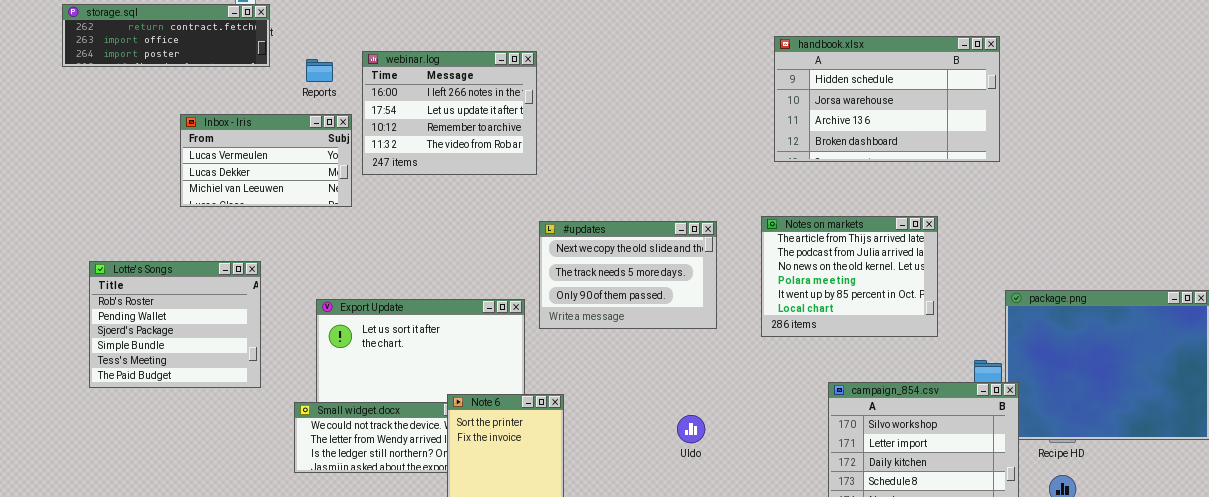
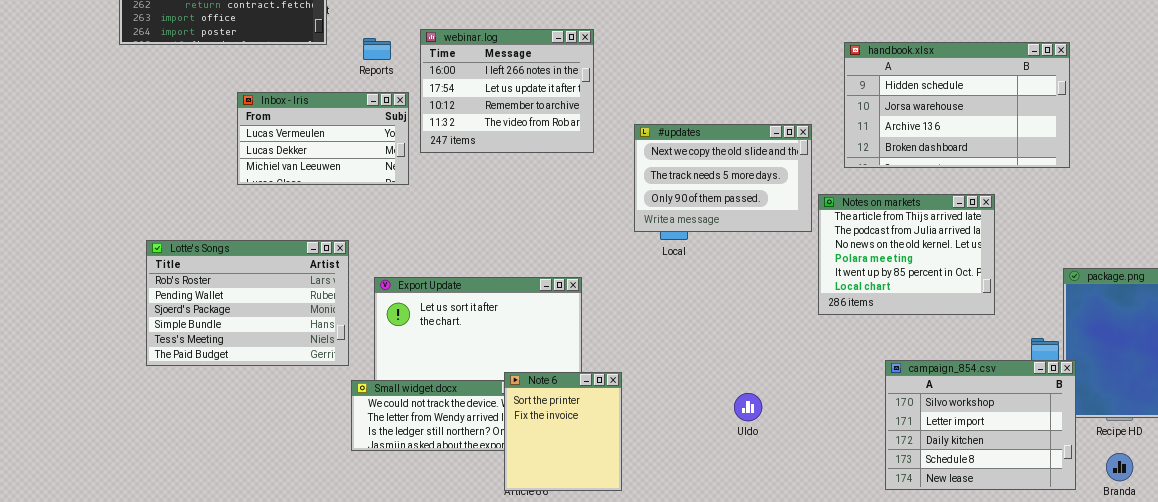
handbook.xlsx: [774,36,1000,162] -> [844,42,1070,168], moved
#updates: [539,221,717,329] -> [634,124,812,232], moved
Lotte's Songs: [89,261,261,388] -> [146,240,349,366], resized

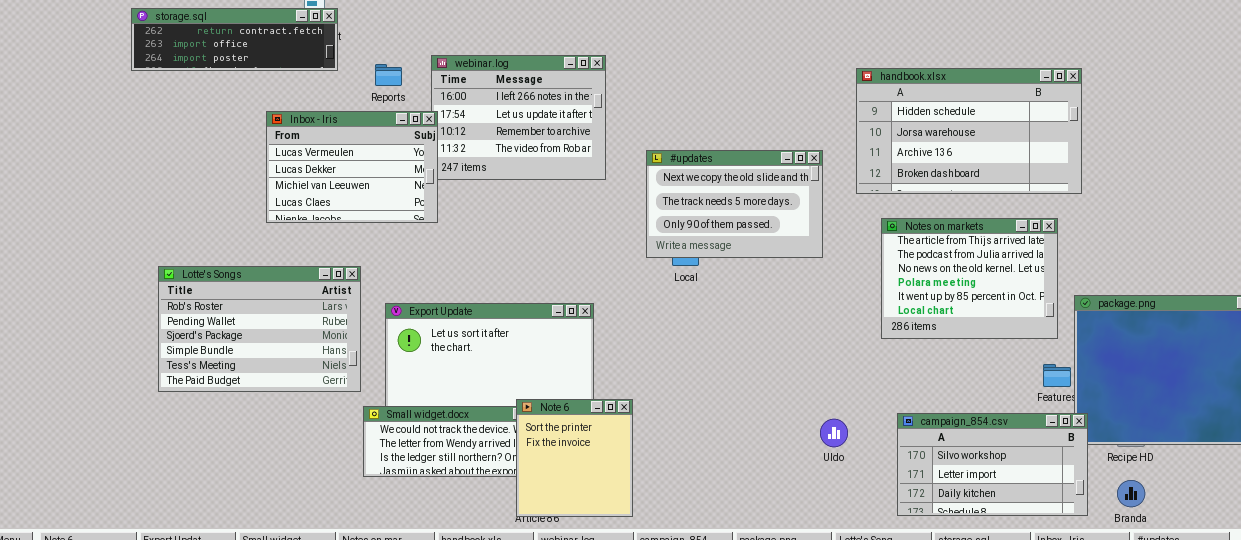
Inbox - Iris: [237,92,409,185] -> [266,111,438,223], moved, resized
Notes on markets: [818,194,995,315] -> [881,218,1058,339], moved
campaign_854.csv: [885,360,1076,490] -> [897,413,1088,516], resized
Uldo: [734,393,762,421] -> [820,419,848,447], moved

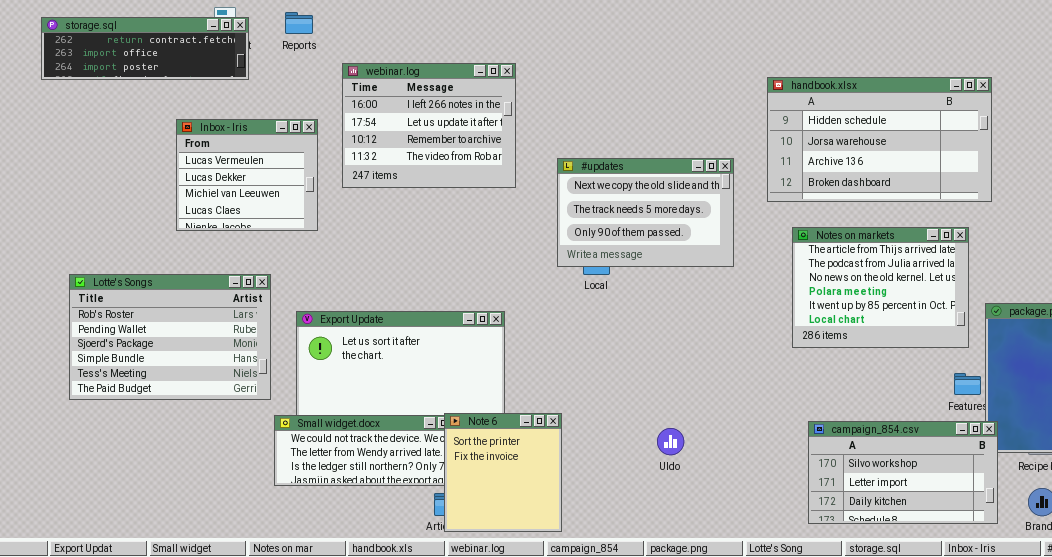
Reports: [375,64,402,86] -> [285,12,313,34], moved
Inbox - Iris: [266,111,438,223] -> [176,119,318,231], resized
Note 6: [516,399,633,517] -> [444,413,562,532], moved
Uldo: [820,419,848,447] -> [657,428,684,455], moved

